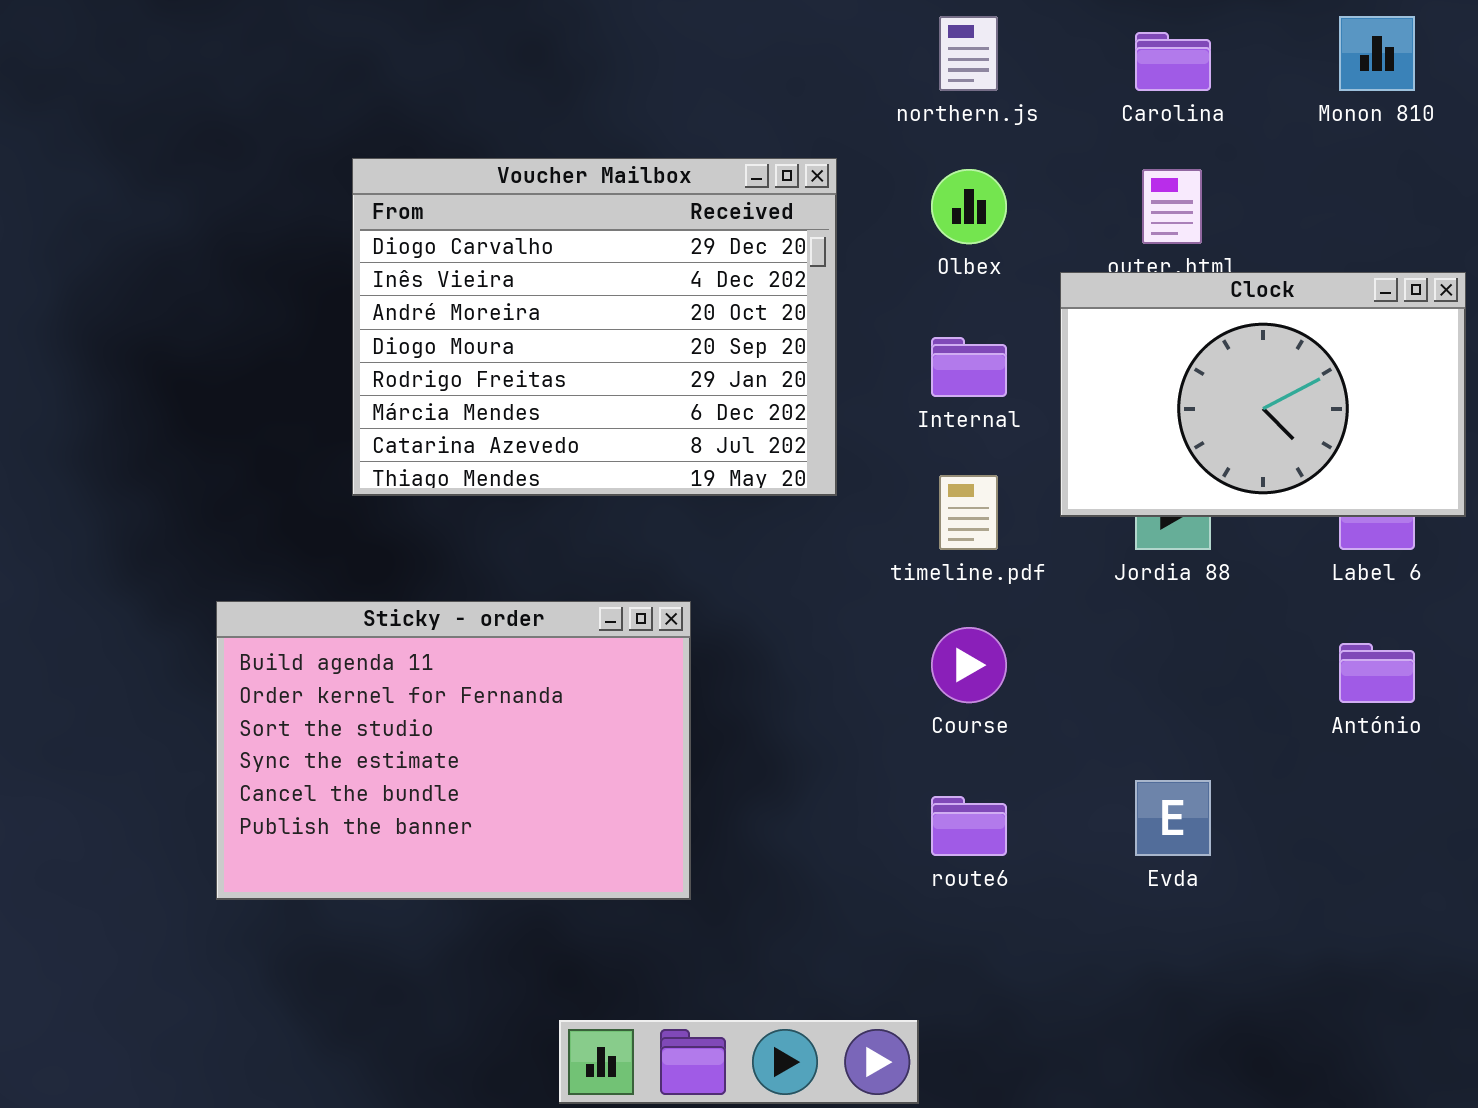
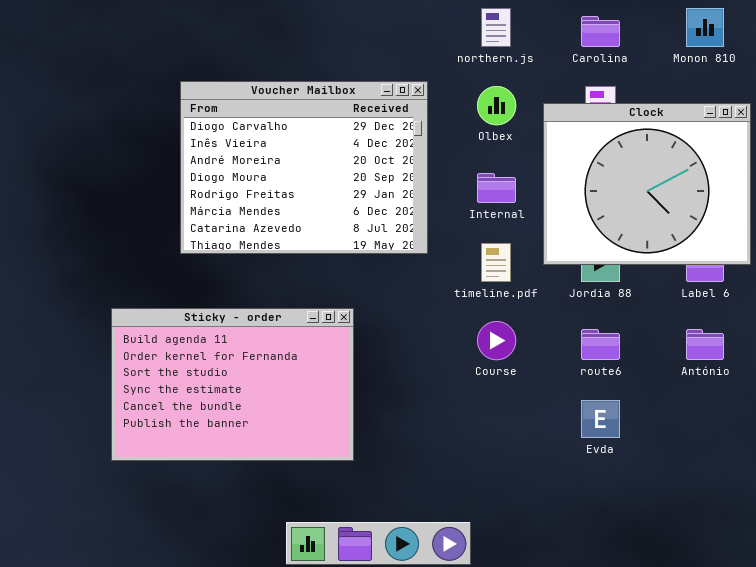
Clock: [1060,272,1466,517] -> [543,103,751,265], resized
route6: [931,796,1007,856] -> [581,329,620,360], moved

